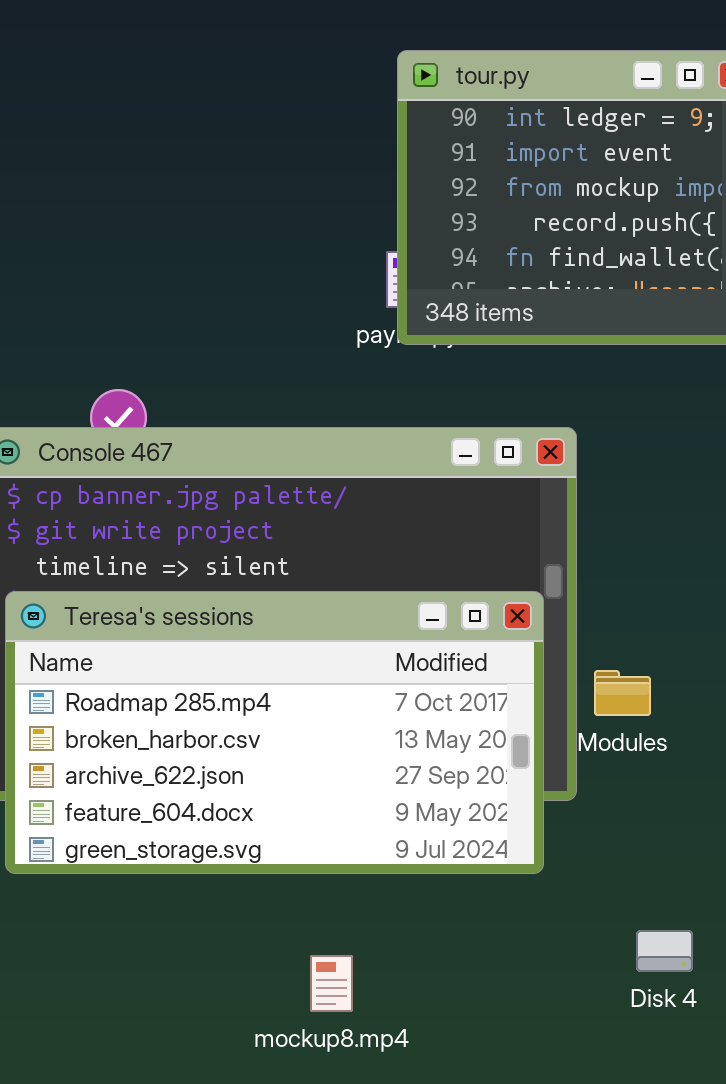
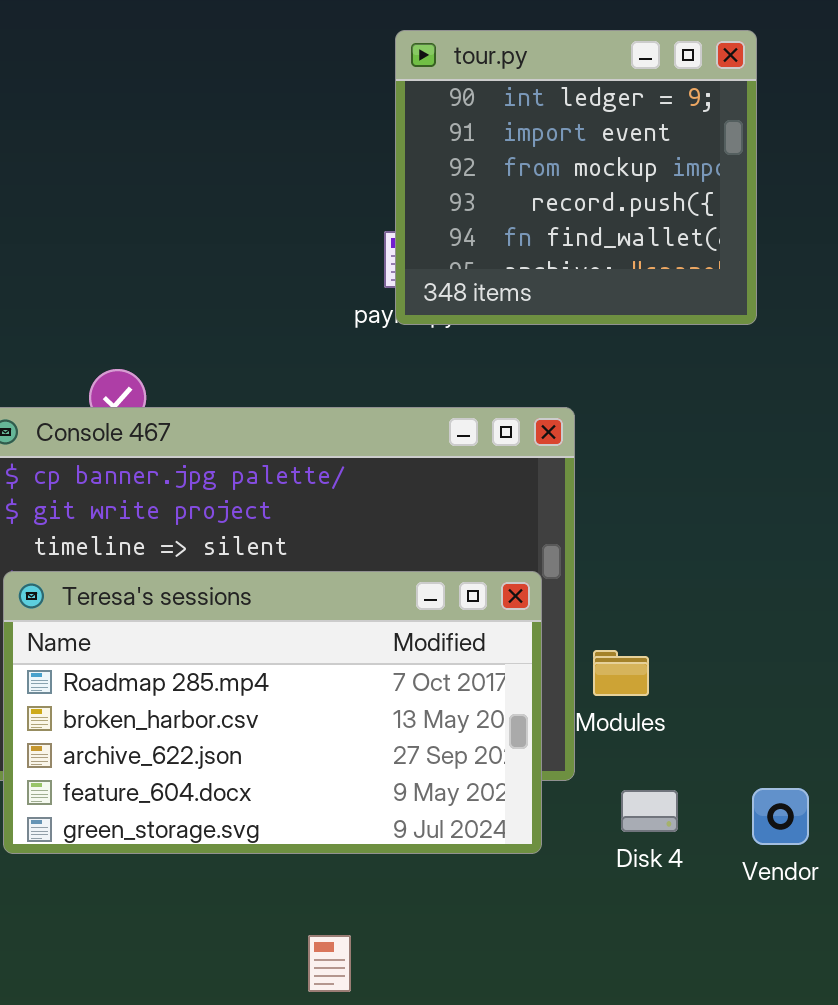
Disk 4: [636,930,693,972] -> [621,790,678,832], moved

